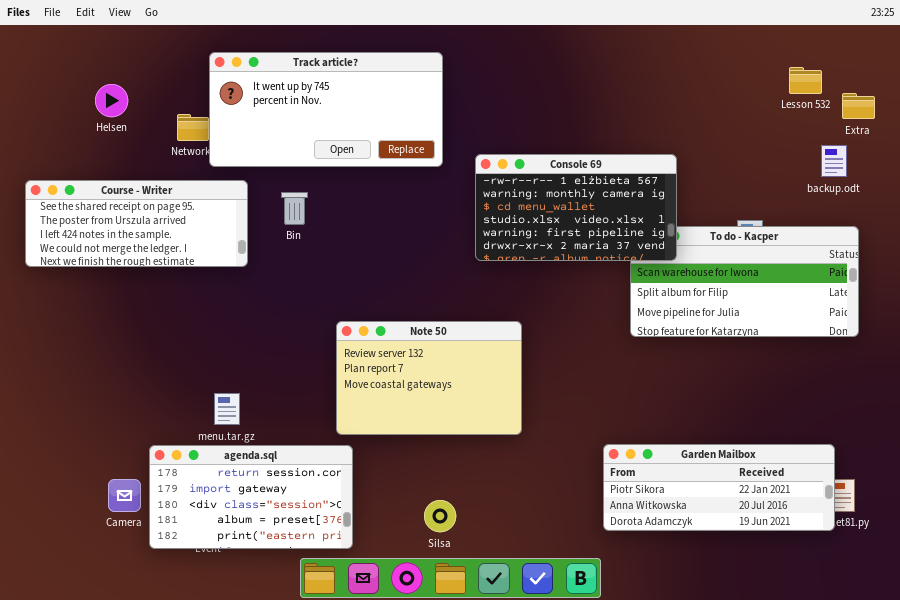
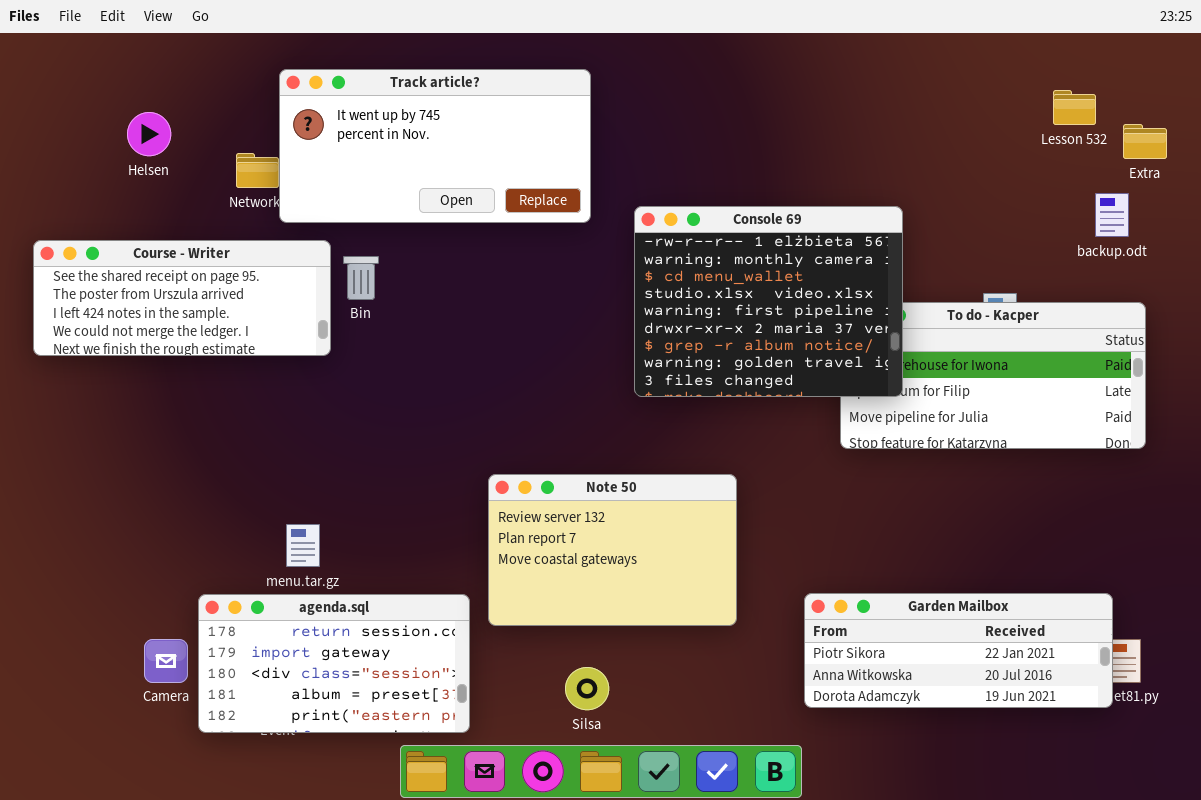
Console 69: [475,154,677,261] -> [634,206,903,397], resized
Bin: [281,192,308,225] -> [343,256,379,300], moved
Note 50: [336,321,522,435] -> [488,474,737,626], moved

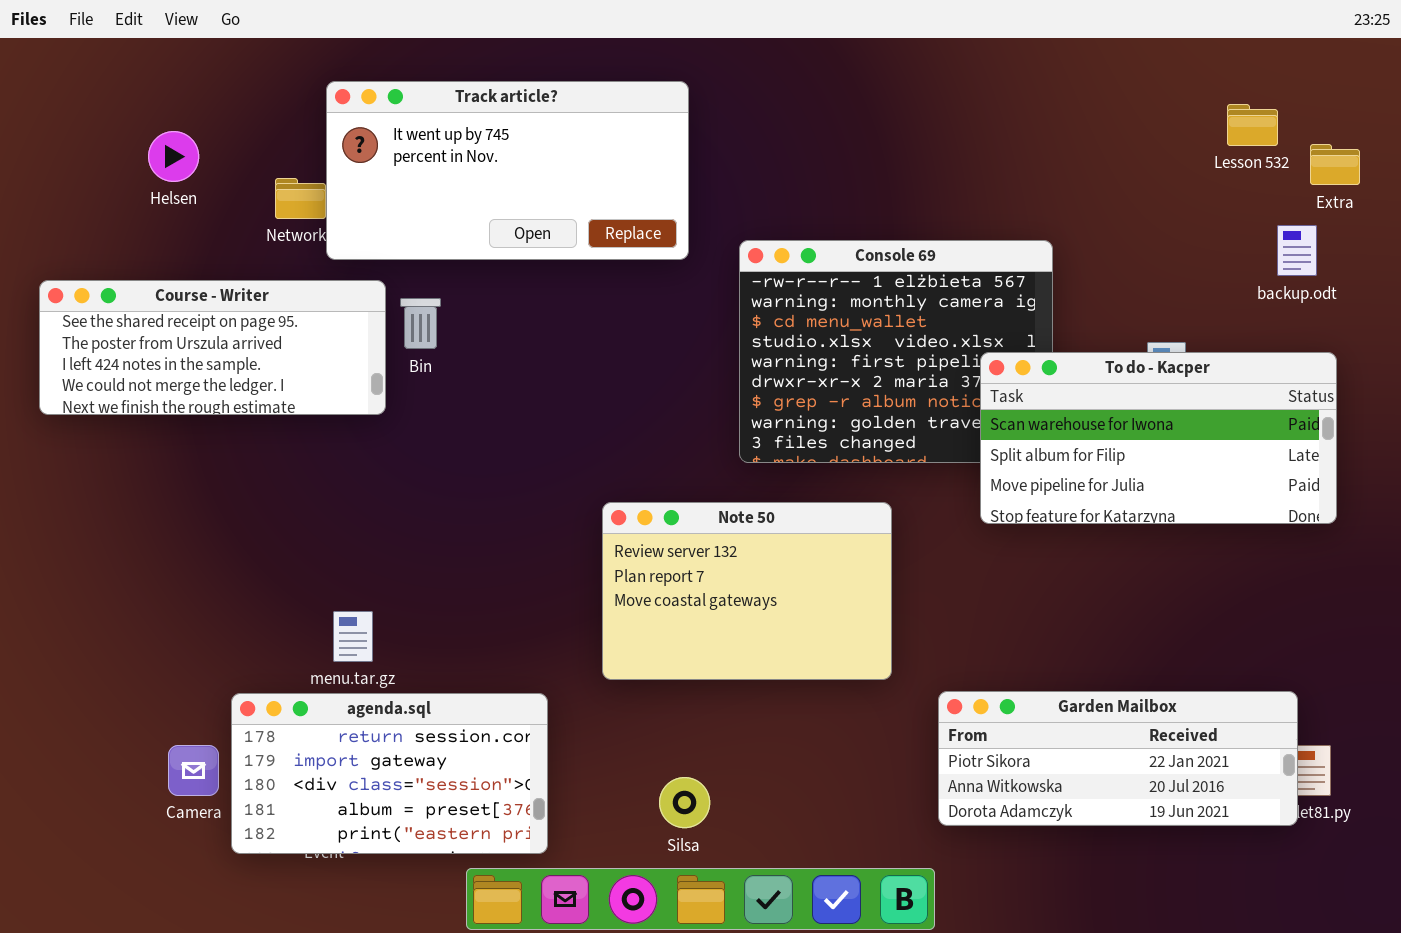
To do - Kacper: [840,302,1146,449] -> [980,352,1337,524], raised
Note 50: [488,474,737,626] -> [602,502,892,680], moved

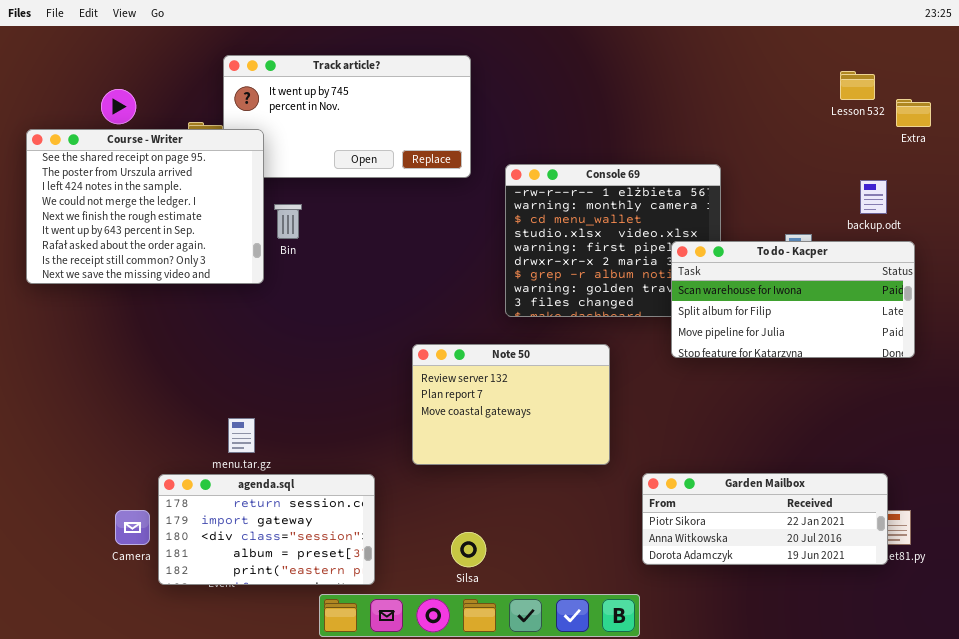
backup.odt: [1277,225,1317,276] -> [860,180,887,214], moved
Course - Writer: [39,280,386,415] -> [26,129,264,284], resized

